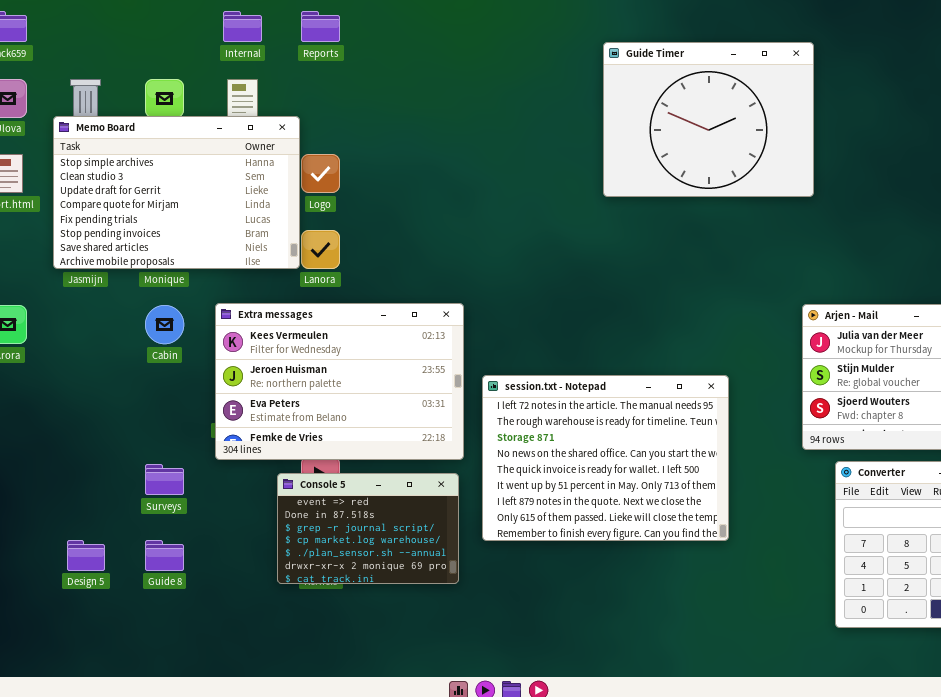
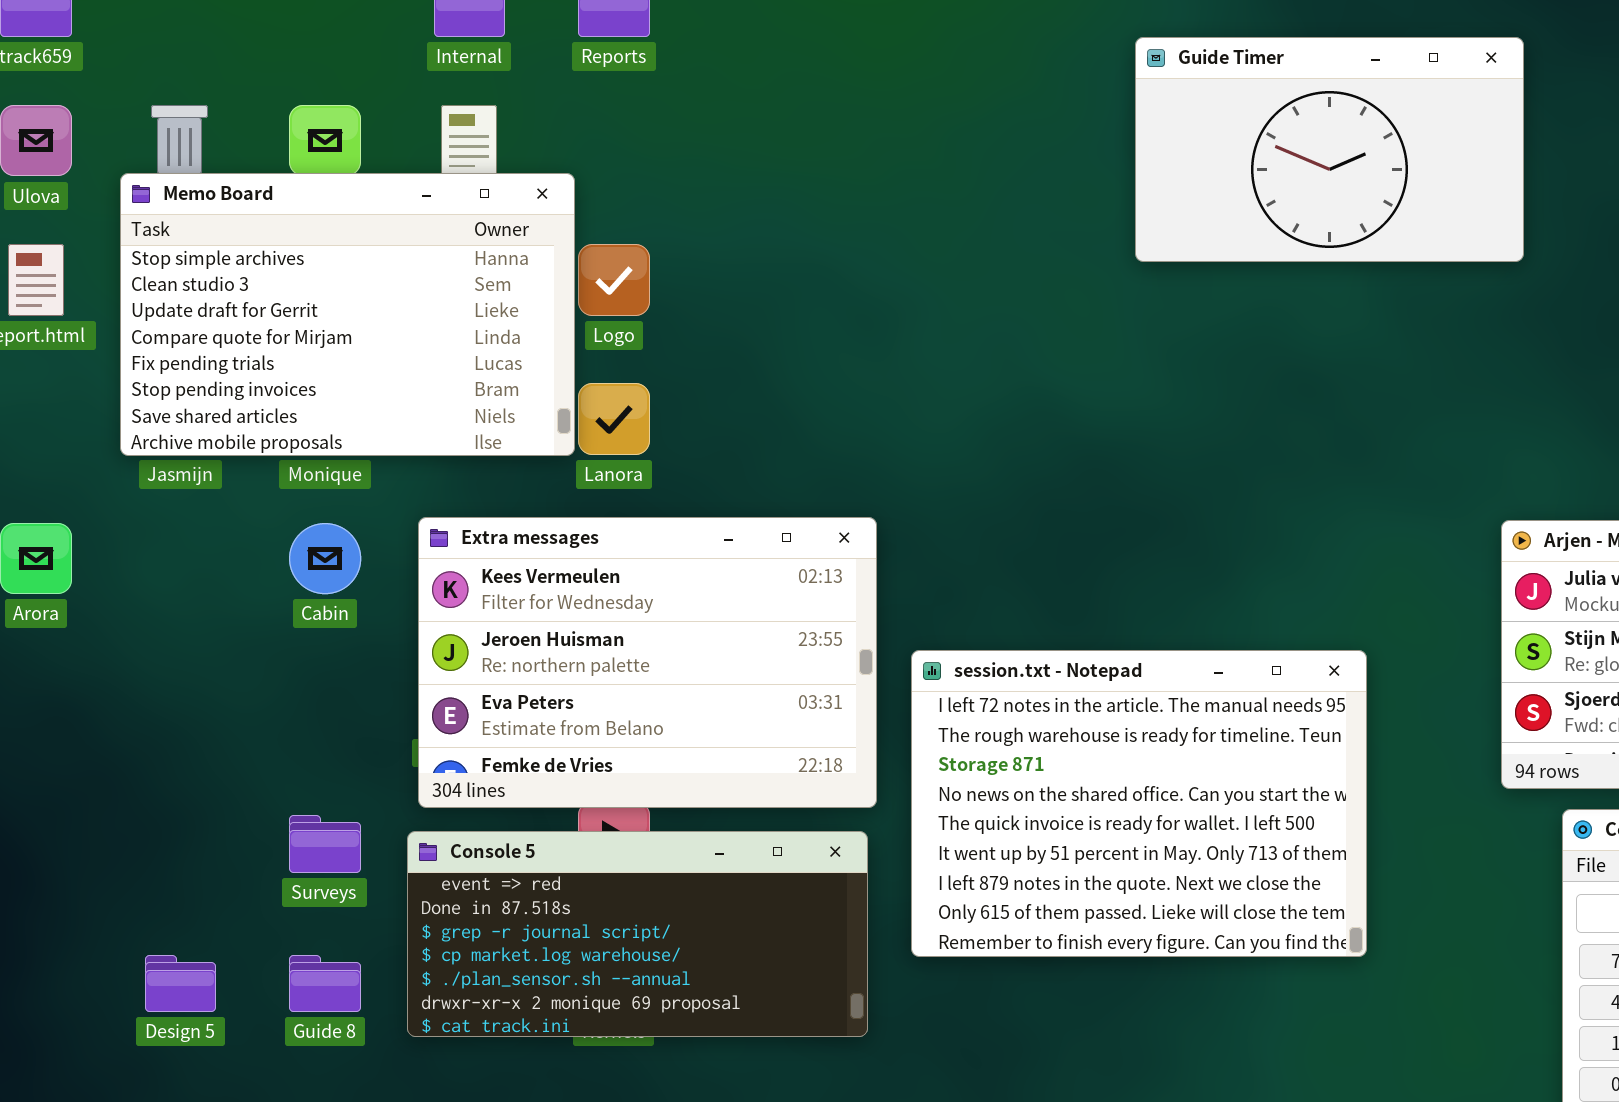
Guide Timer: [603,42,814,197] -> [1135,37,1524,262], resized
Console 5: [277,473,459,584] -> [407,831,868,1037], resized

